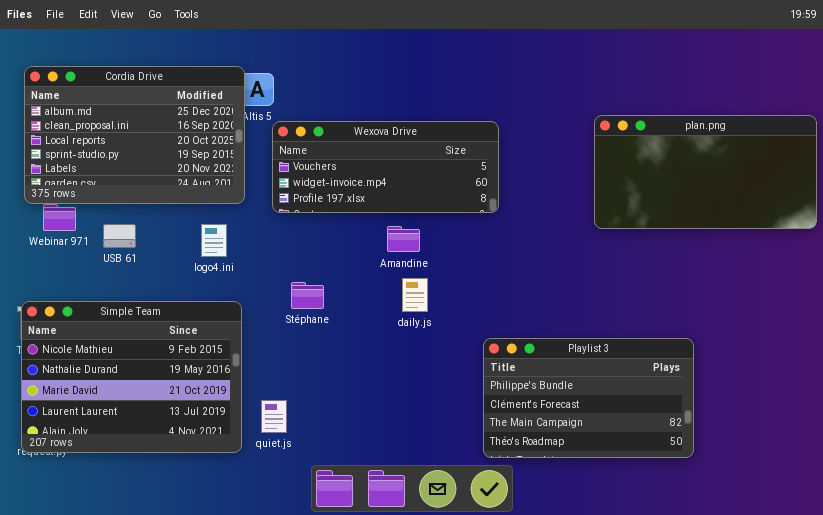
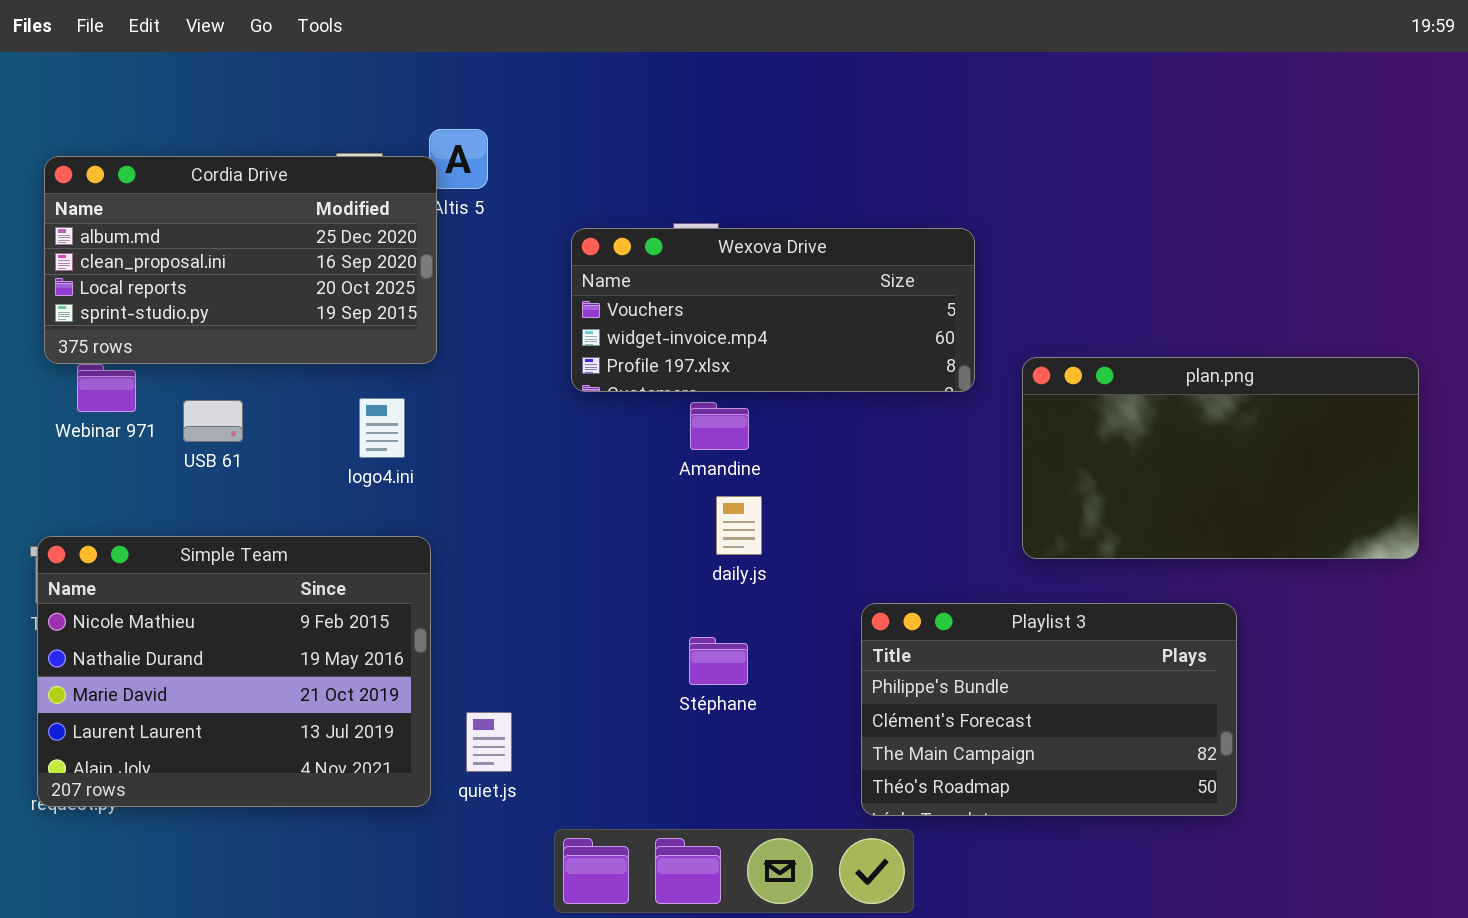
Cordia Drive: [24,66,245,204] -> [44,156,437,364], resized
plan.png: [594,115,817,229] -> [1022,357,1419,559], moved
Wexova Drive: [272,121,499,213] -> [571,228,975,392], moved
Stéphane: [291,282,324,309] -> [689,637,748,685], moved

